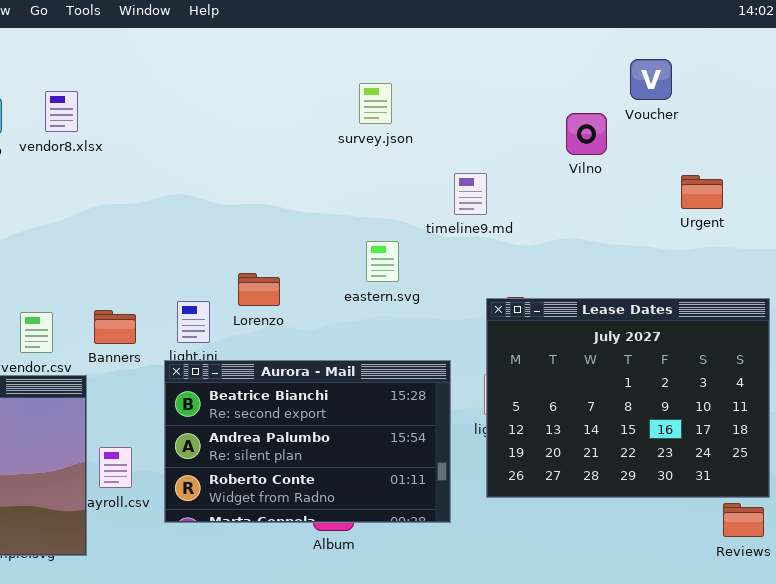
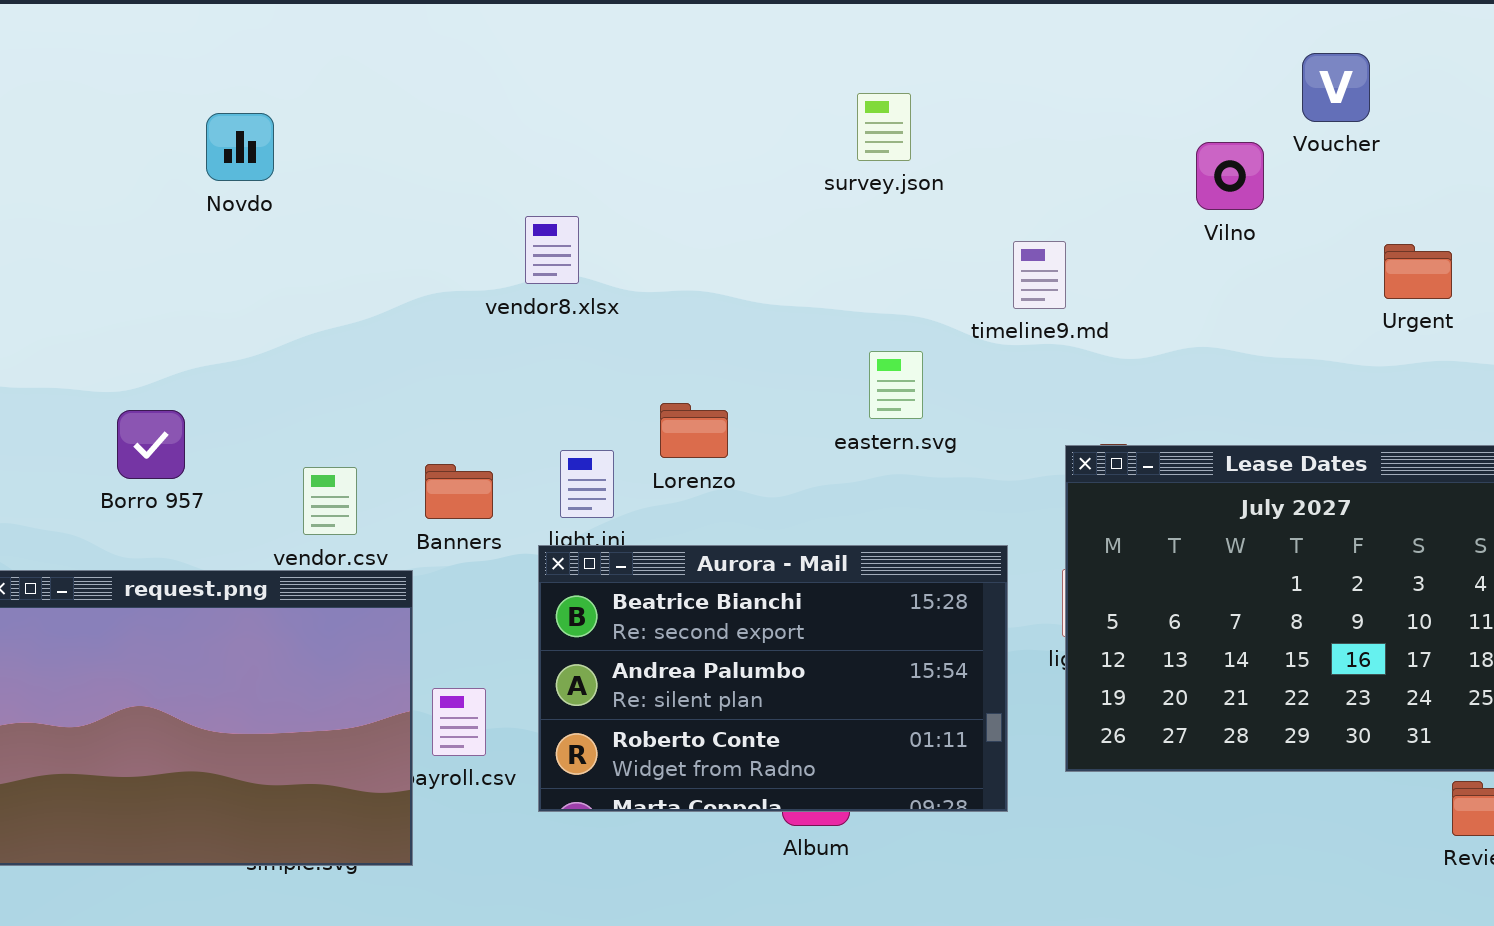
vendor8.xlsx: [45,91,78,132] -> [525,216,579,284], moved

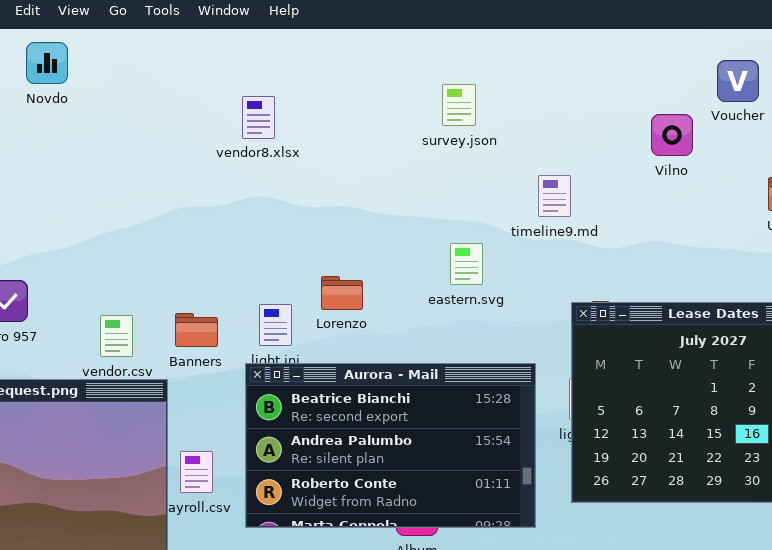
Novdo: [206,113,274,181] -> [26,42,68,84], moved
vendor8.xlsx: [525,216,579,284] -> [242,96,275,139], moved

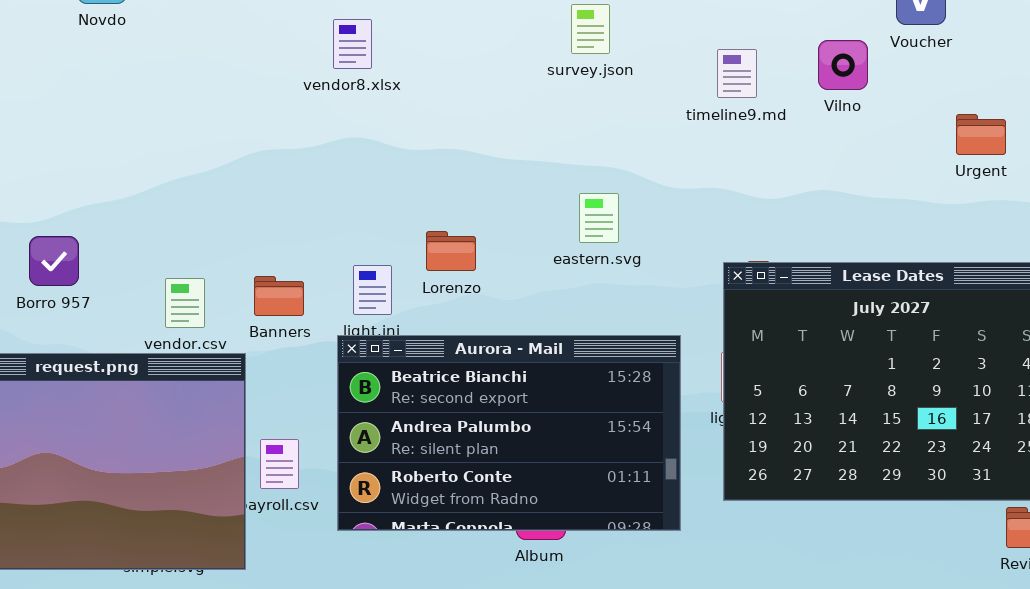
timeline9.md: [538,175,571,217] -> [717,49,757,98], moved

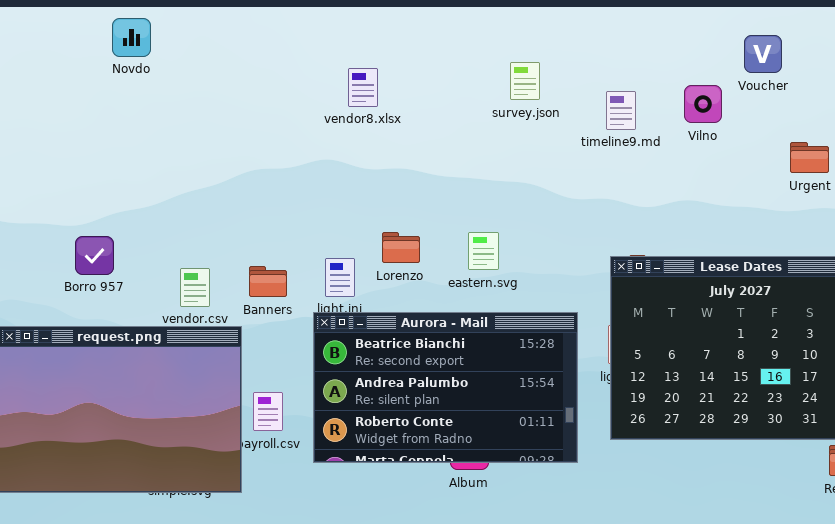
survey.json: [571,4,610,54] -> [510,62,540,100], moved
vendor8.xlsx: [333,19,372,69] -> [348,68,378,107], moved
eastern.svg: [579,193,619,243] -> [468,232,499,270], moved

